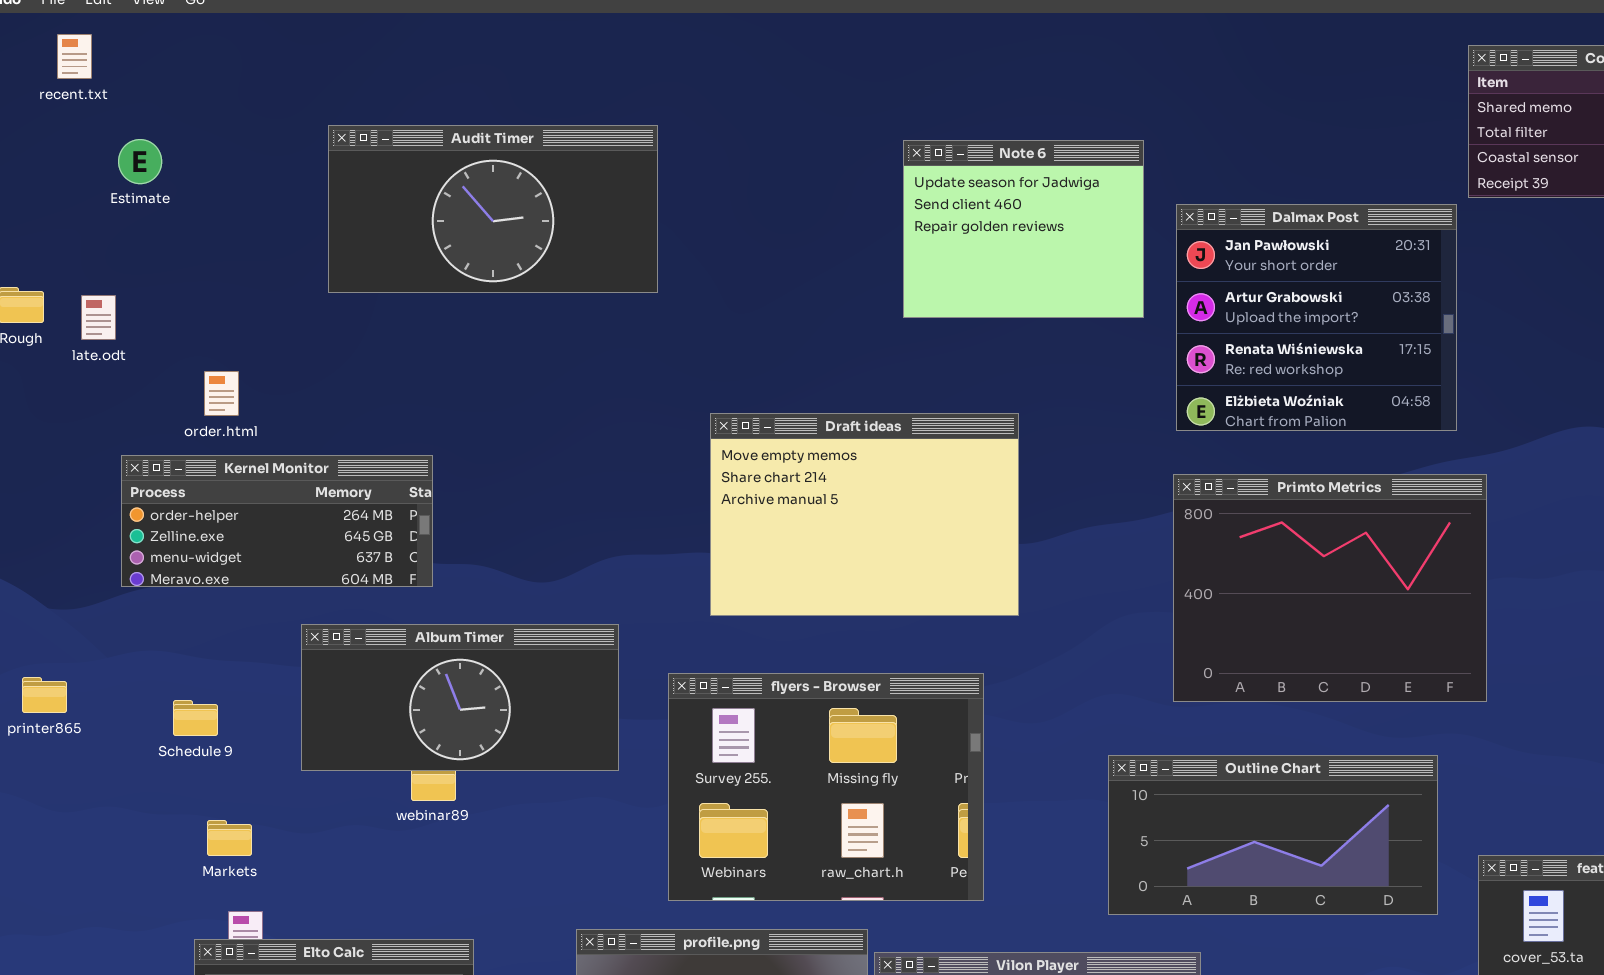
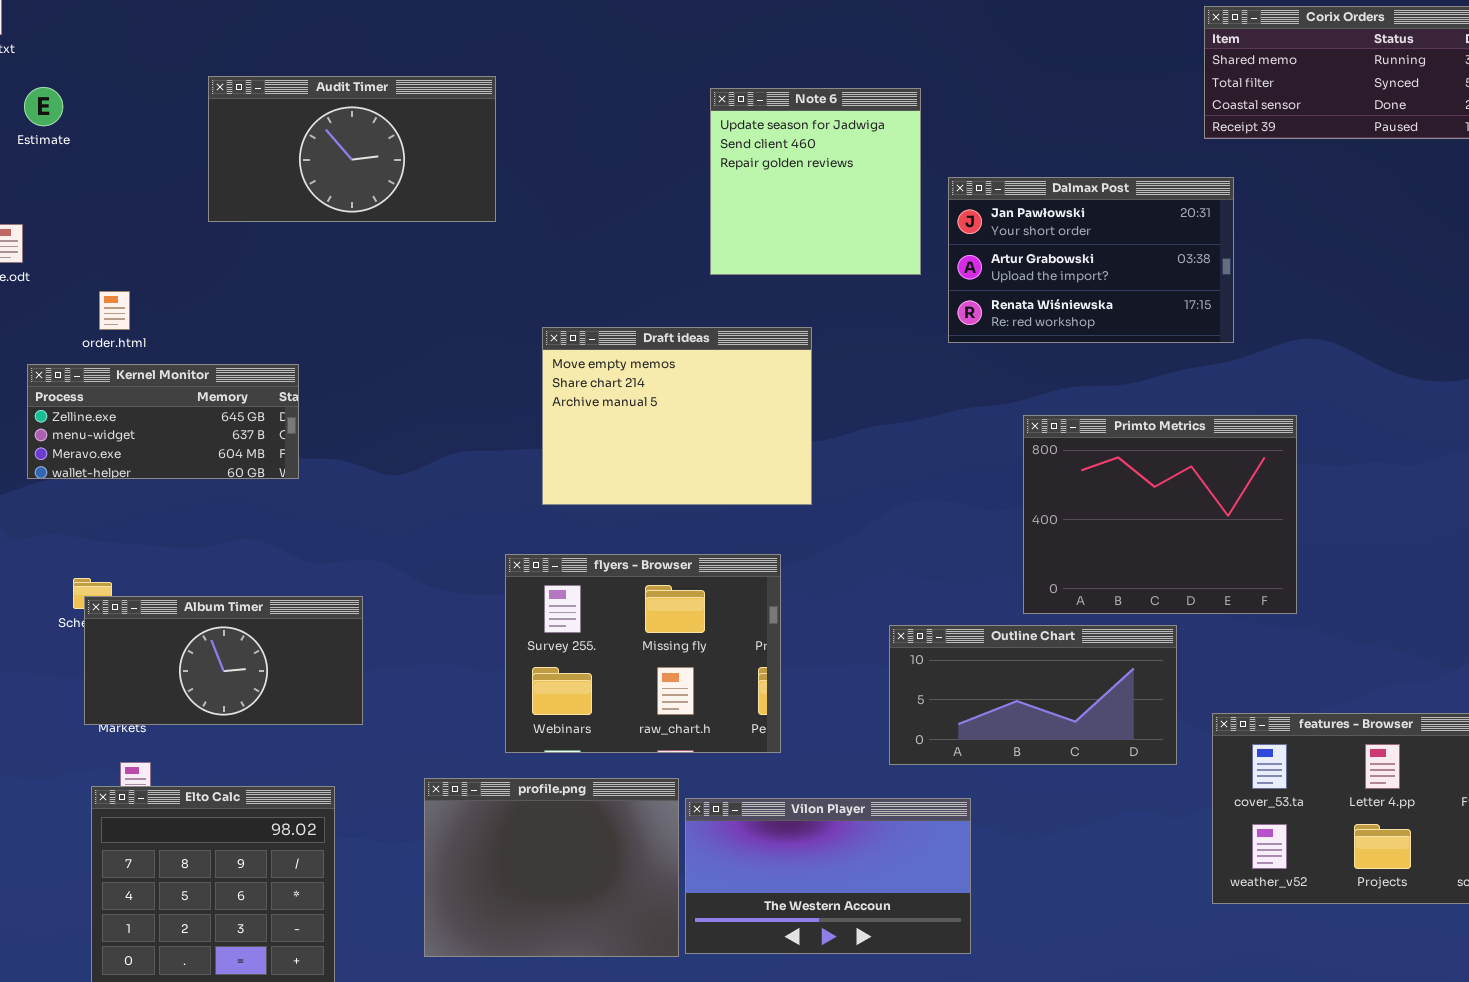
Note 6: [903,140,1144,318] -> [710,88,921,275], resized
Dalmax Post: [1176,204,1457,431] -> [948,177,1234,343], resized
Kernel Monitor: [121,455,433,587] -> [27,364,299,479], scrolled down 1 row
Primto Metrics: [1173,474,1487,702] -> [1023,415,1297,614], moved
Album Timer: [301,624,619,771] -> [84,596,363,725], moved

